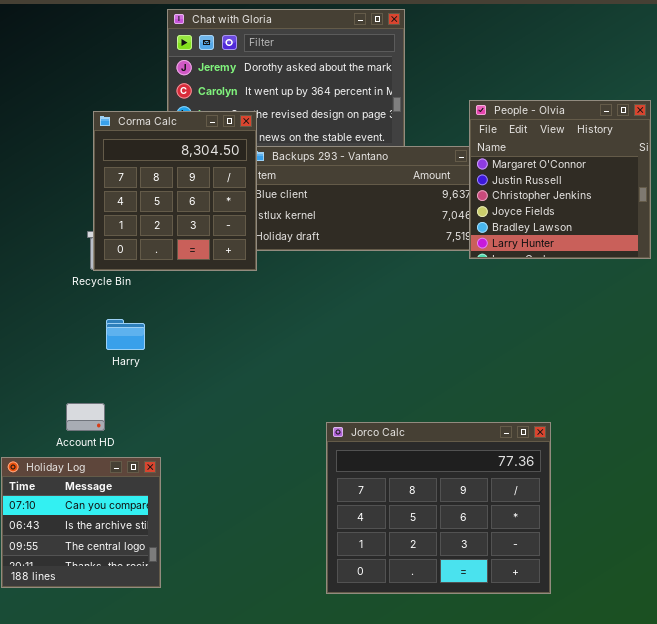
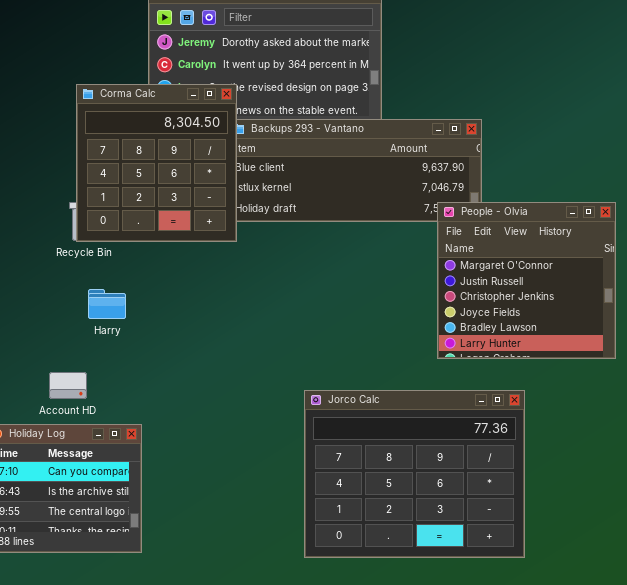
People - Olvia: [469,100,651,259] -> [437,202,616,359], moved

